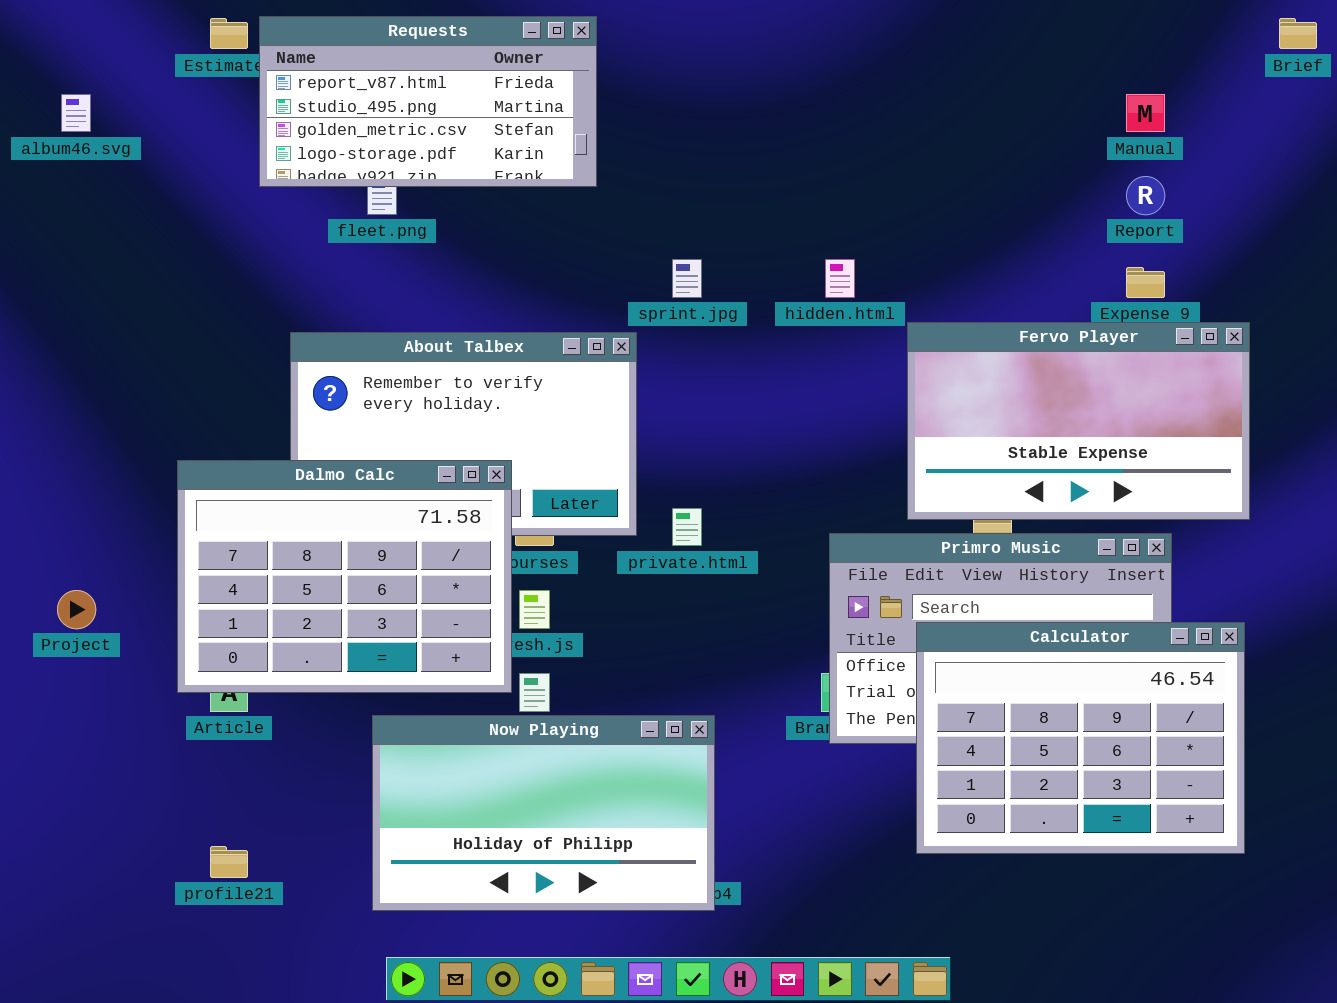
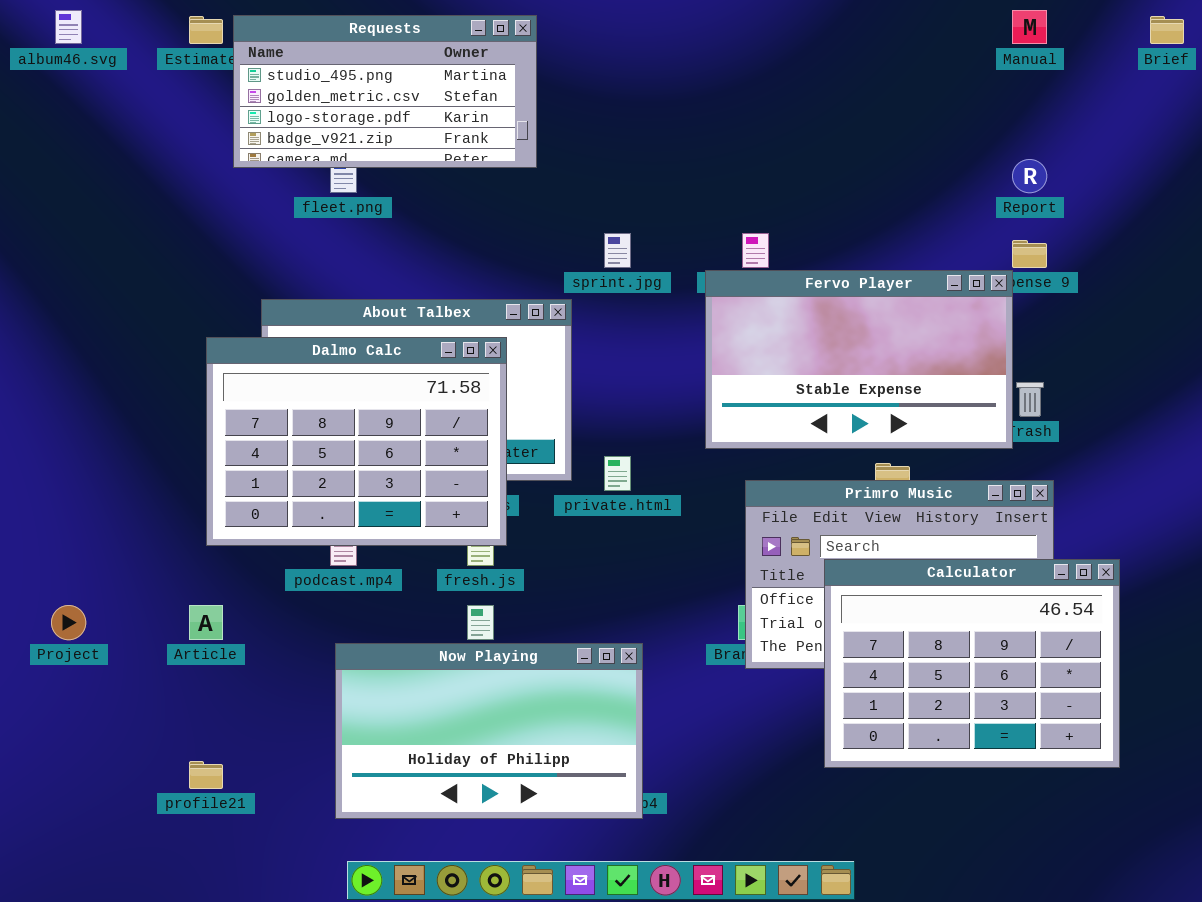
Requests: [259,16,597,187] -> [233,15,537,168], scrolled down 1 row
album46.svg: [61,94,91,132] -> [55,10,82,44], moved
Manual: [1126,94,1165,132] -> [1012,10,1047,44], moved
Fervo Player: [907,322,1250,520] -> [705,270,1013,449], moved
Dalmo Calc: [177,460,512,693] -> [206,337,507,546], moved
Project: [57,590,96,629] -> [51,605,86,640], moved

